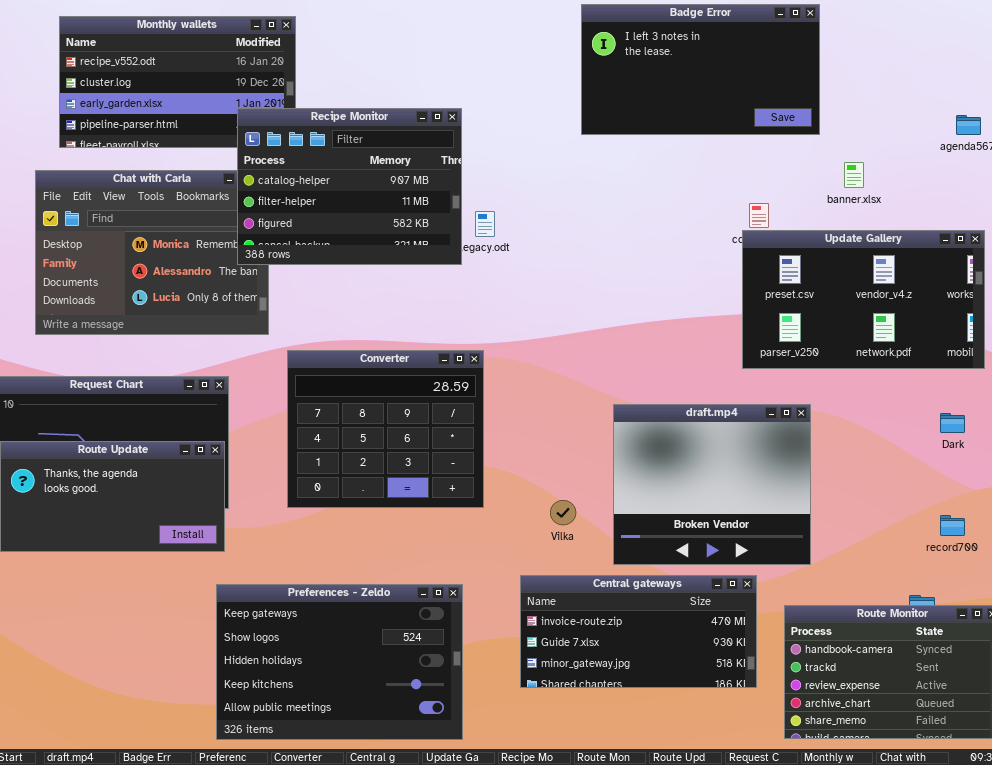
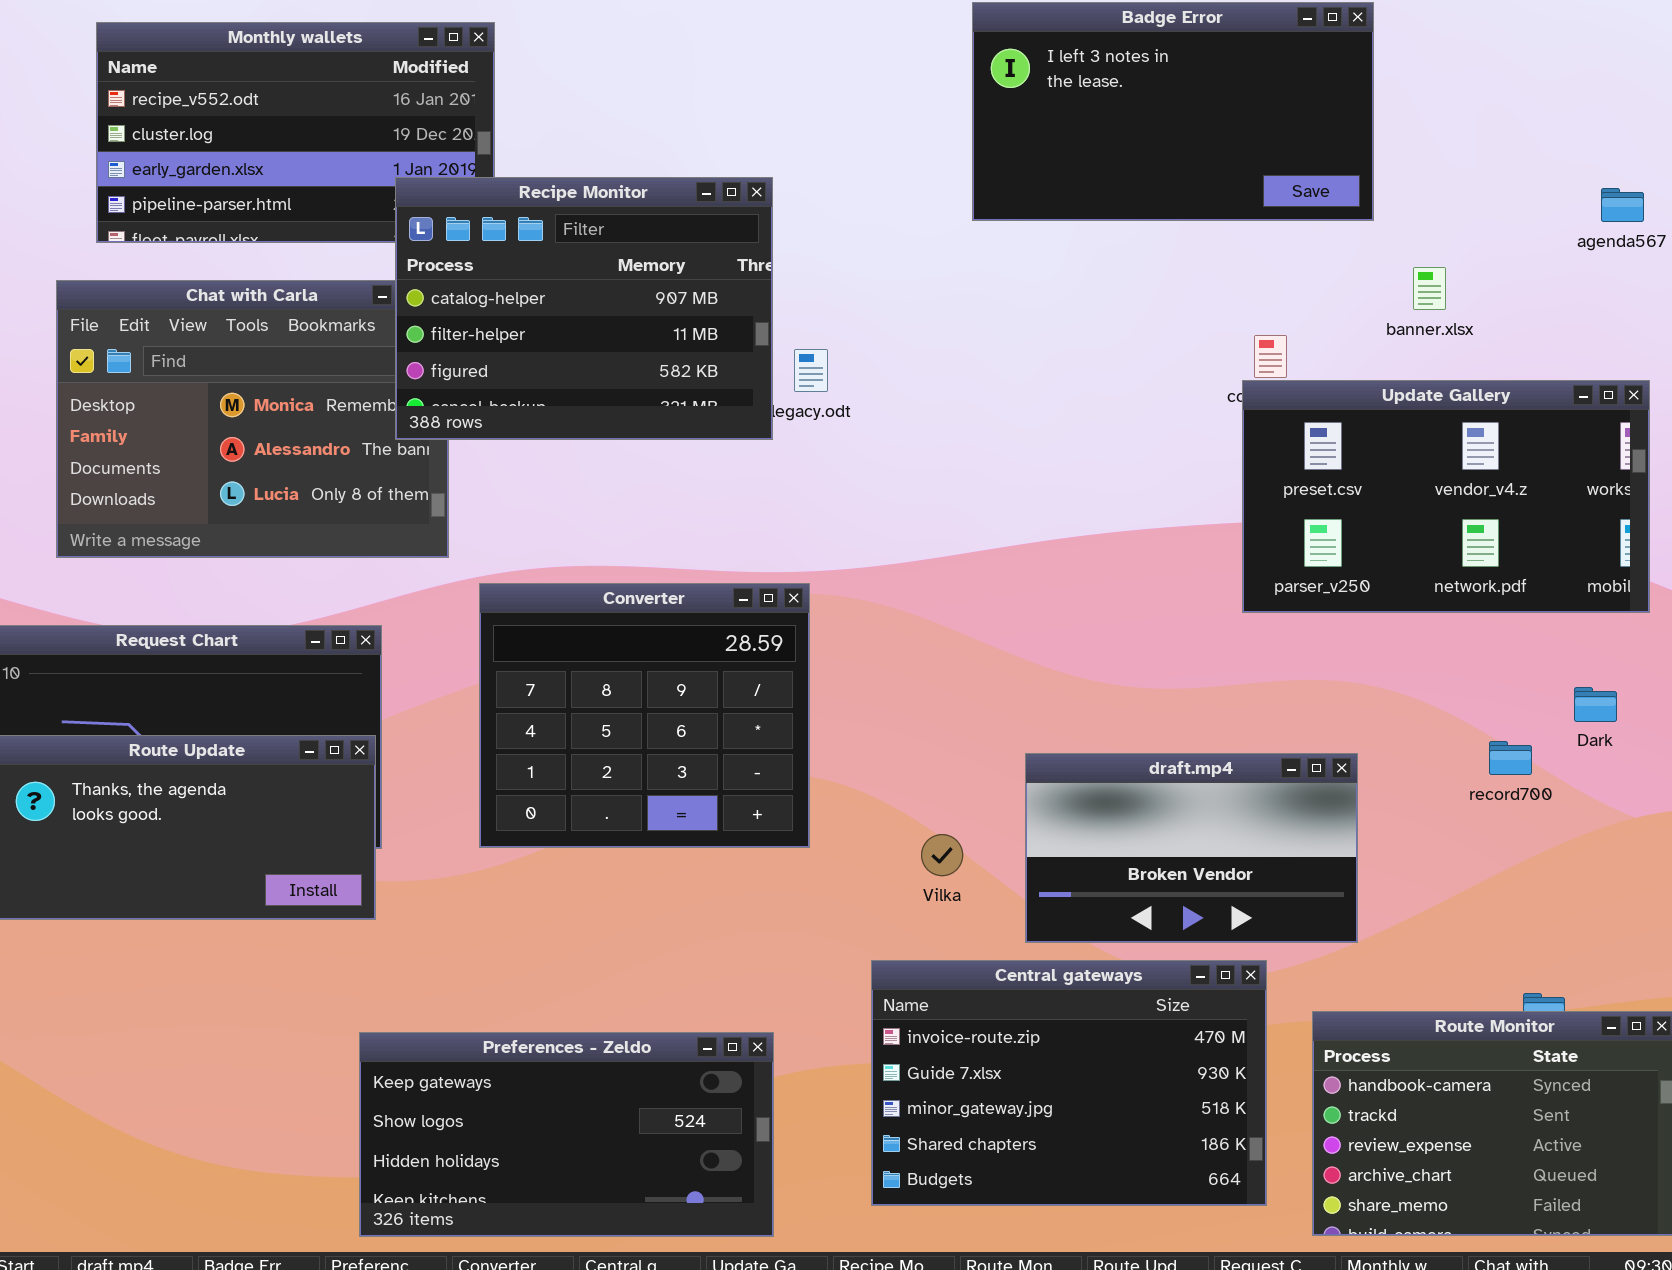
draft.mp4: [613,404,811,565] -> [1025,753,1358,943], resized
record700: [940,515,965,536] -> [1489,741,1532,775], moved
Central gateways: [520,575,757,688] -> [871,960,1267,1206], resized
Preferences - Zeldo: [216,584,463,740] -> [359,1032,774,1237], resized

